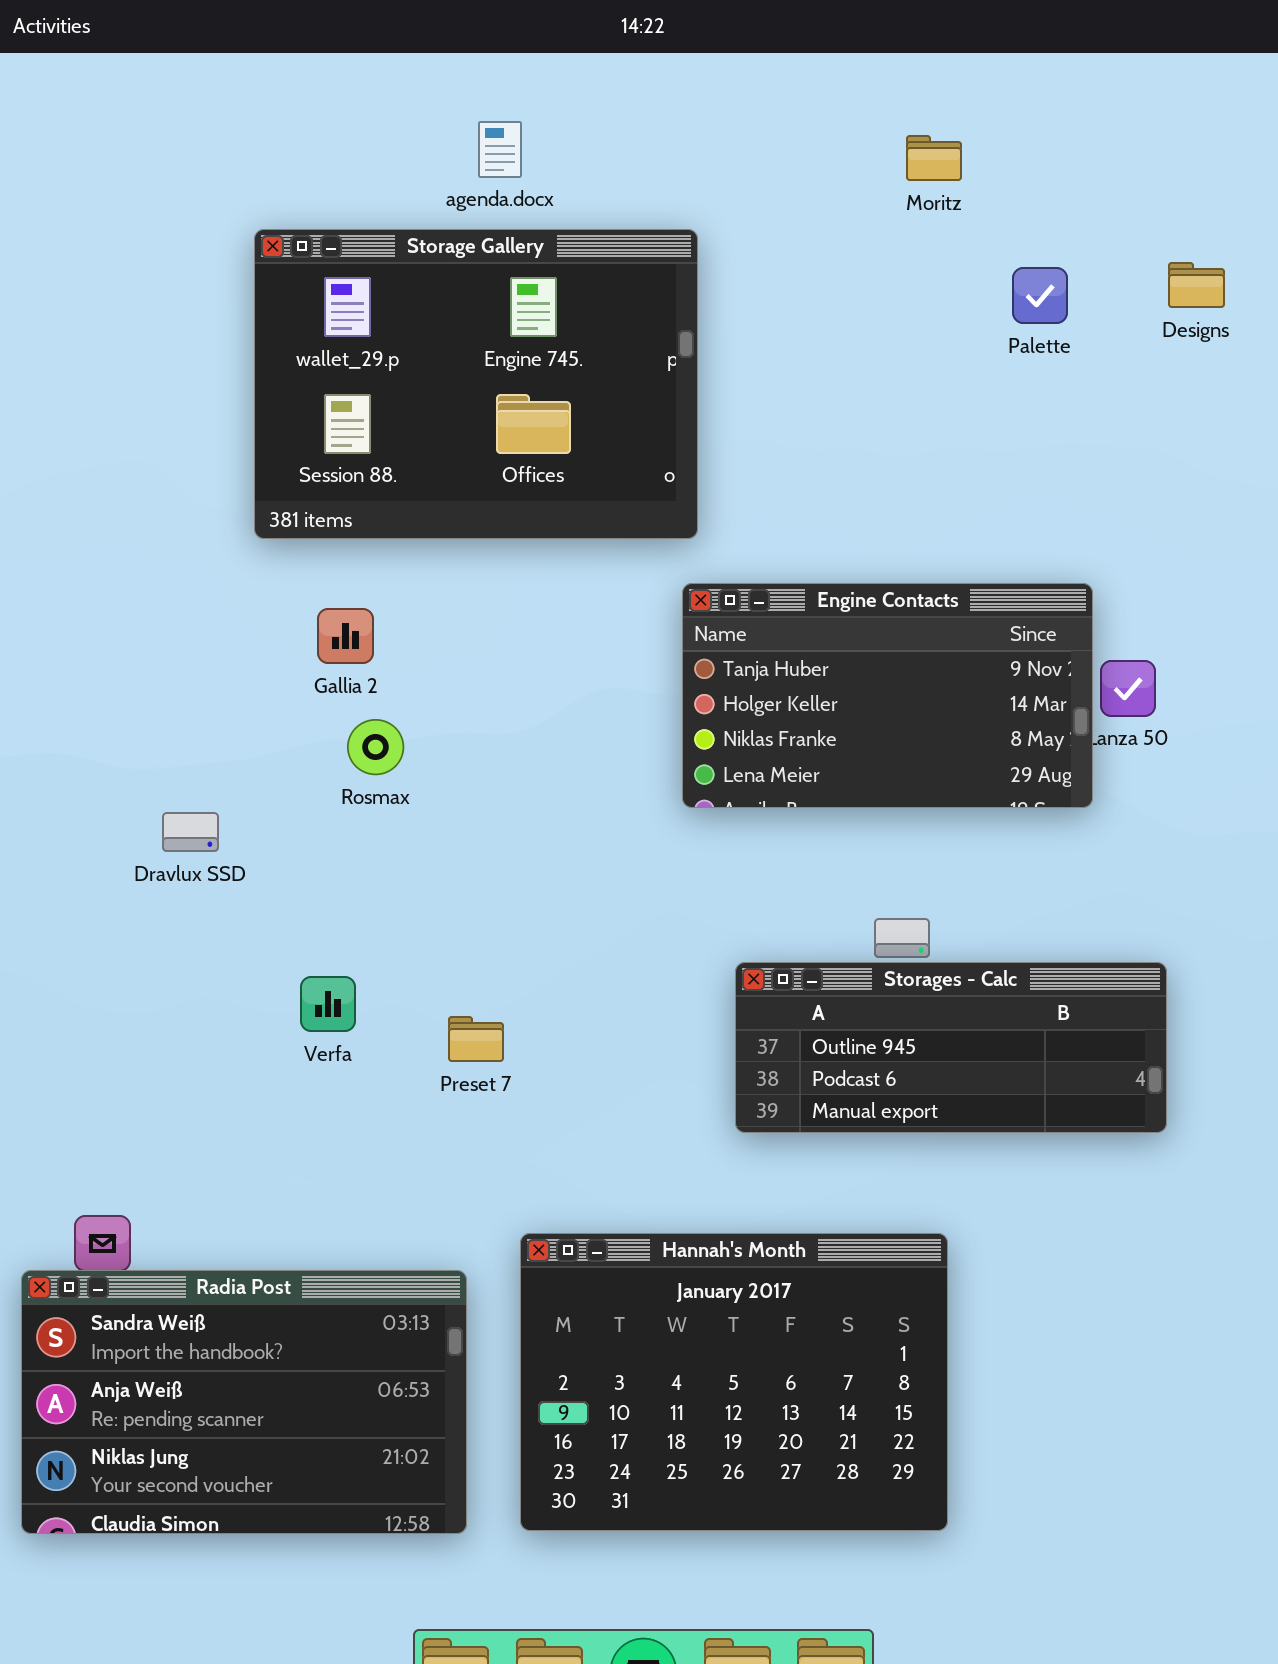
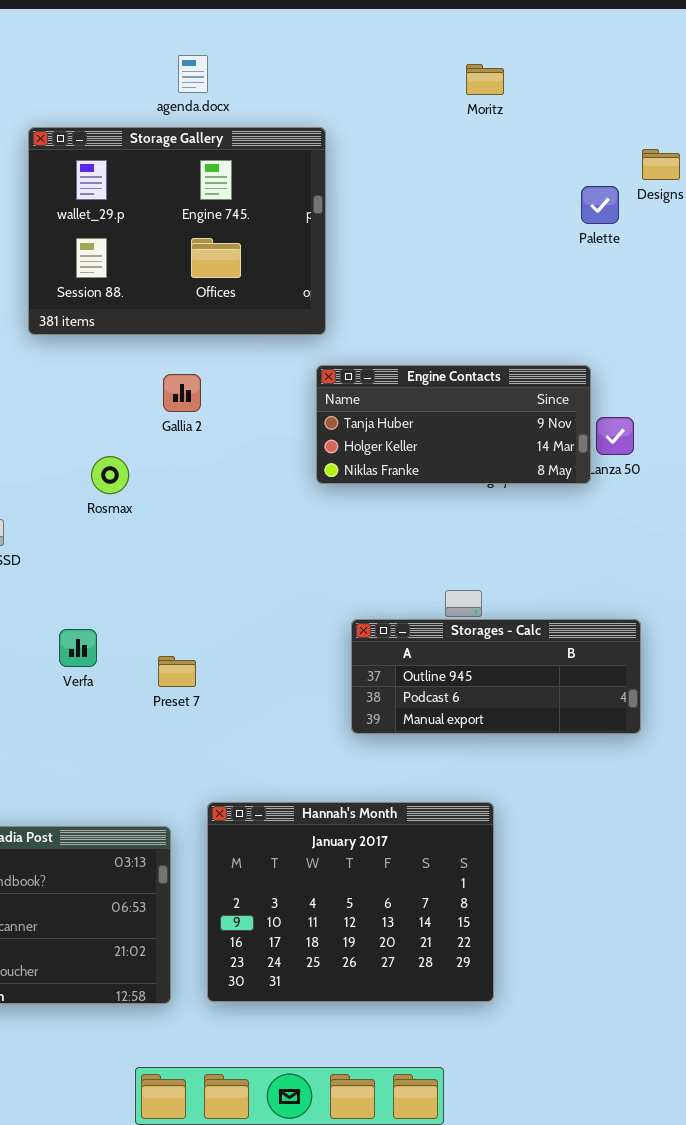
Palette: [1012,267,1068,324] -> [581,186,619,224], moved
Engine Contacts: [682,583,1093,808] -> [316,365,591,484], resized
Gallia 2: [317,608,374,664] -> [163,374,201,412], moved

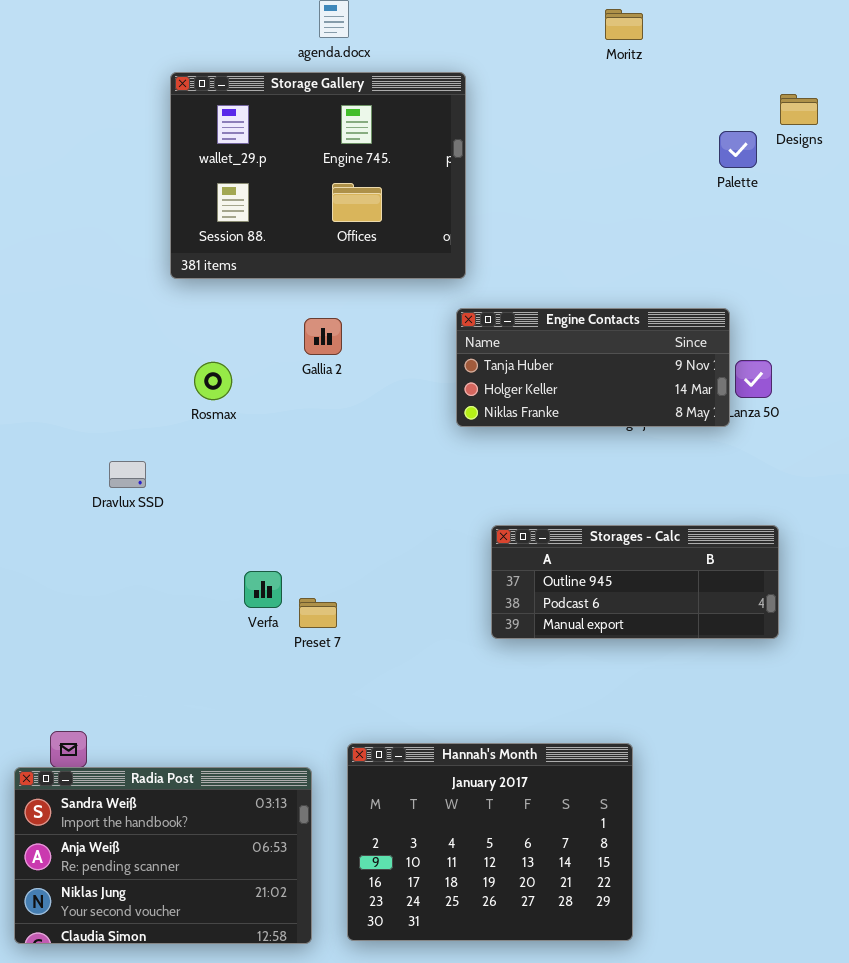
Rosmax: [91,456,129,494] -> [194,362,232,400], moved
Storages - Calc: [351,619,641,734] -> [491,525,779,639], moved
Verfa: [59,629,97,667] -> [244,571,282,608], moved

